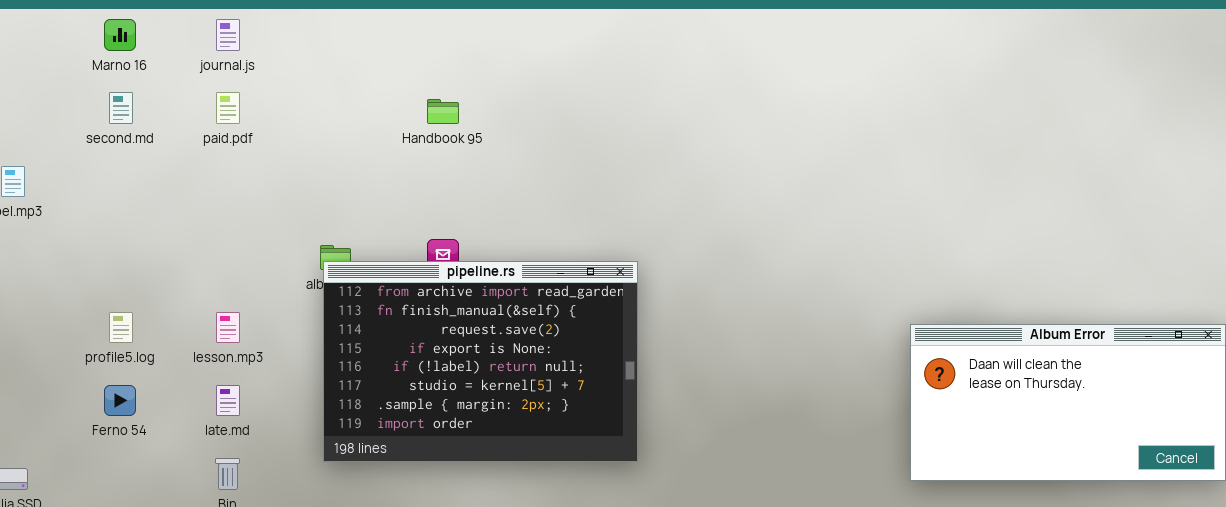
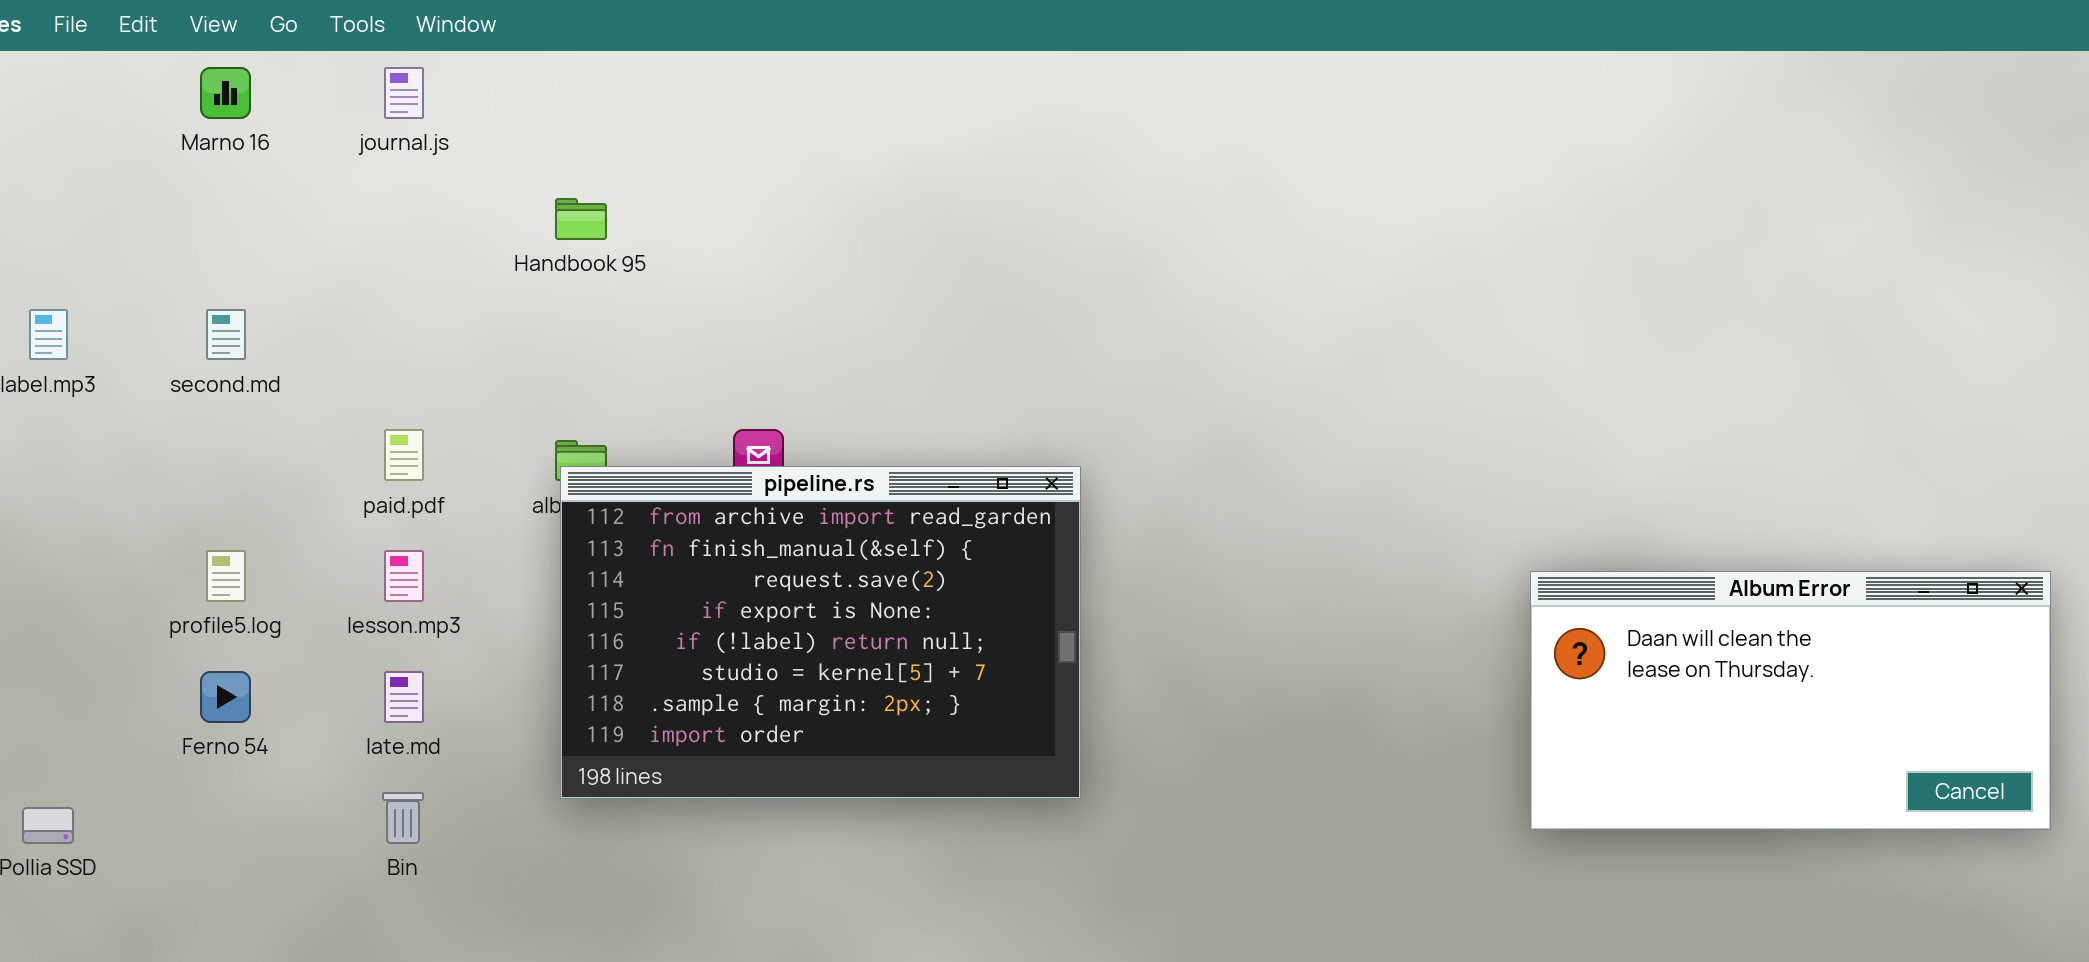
second.md: [109,92,133,124] -> [206,309,246,360], moved
paid.pdf: [216,92,240,124] -> [384,429,424,481], moved
Handbook 95: [427,99,459,124] -> [555,198,607,240], moved

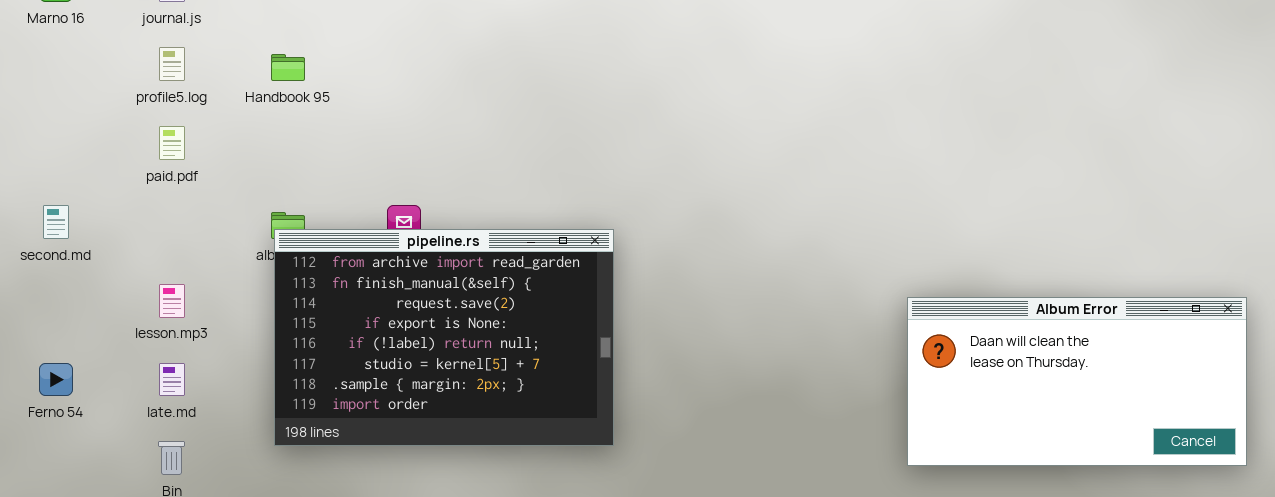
second.md: [206,309,246,360] -> [43,205,69,239], moved
paid.pdf: [384,429,424,481] -> [159,126,185,160], moved
profile5.log: [206,550,246,602] -> [159,47,185,81], moved

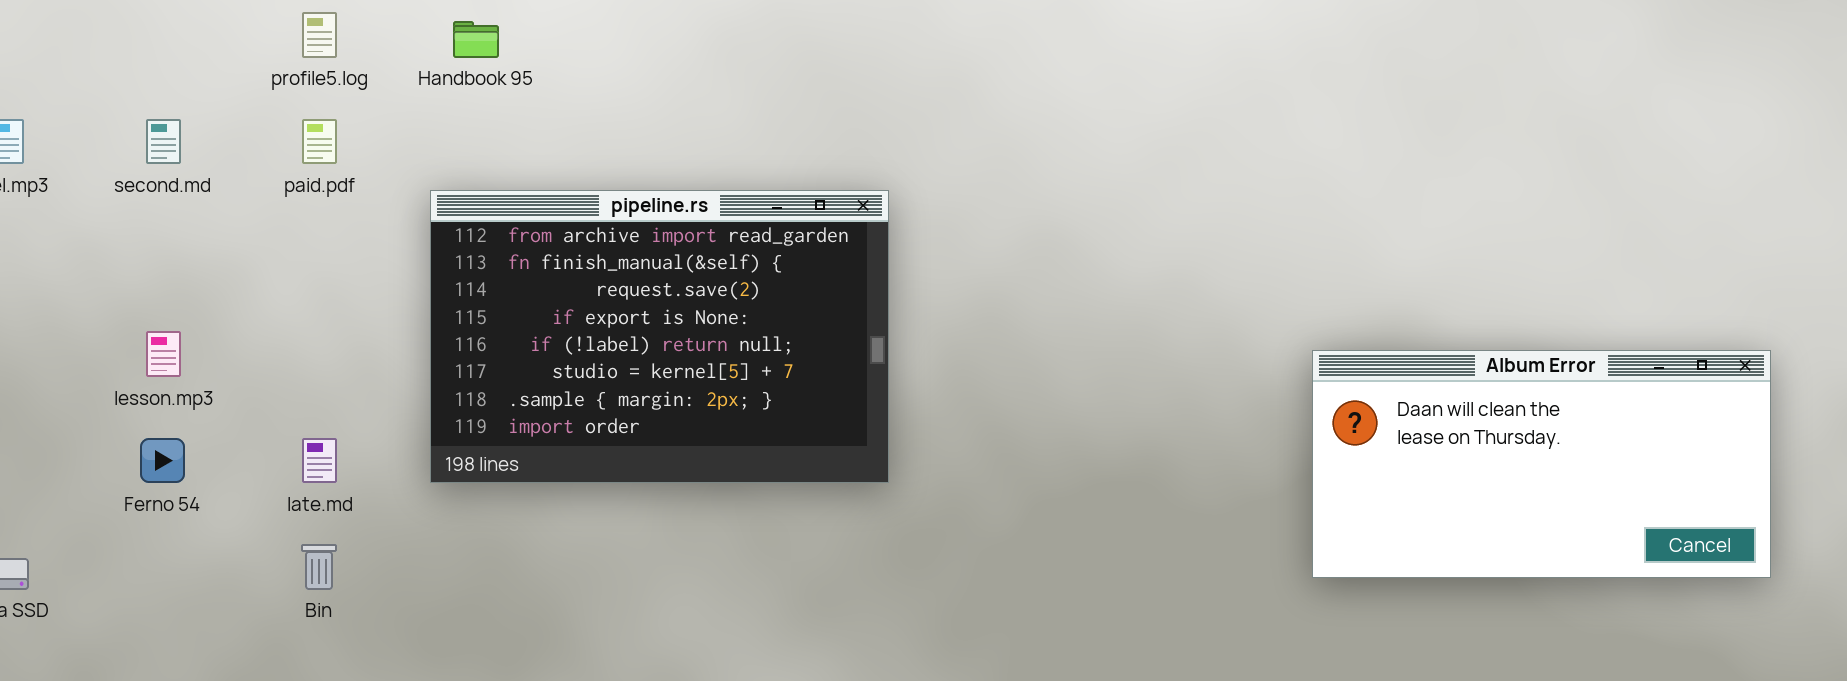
second.md: [43,205,69,239] -> [146,119,181,164], moved
pipeline.rs: [274,229,614,446] -> [430,190,889,483], moved
lesson.mp3: [159,284,185,318] -> [146,331,181,377], moved

